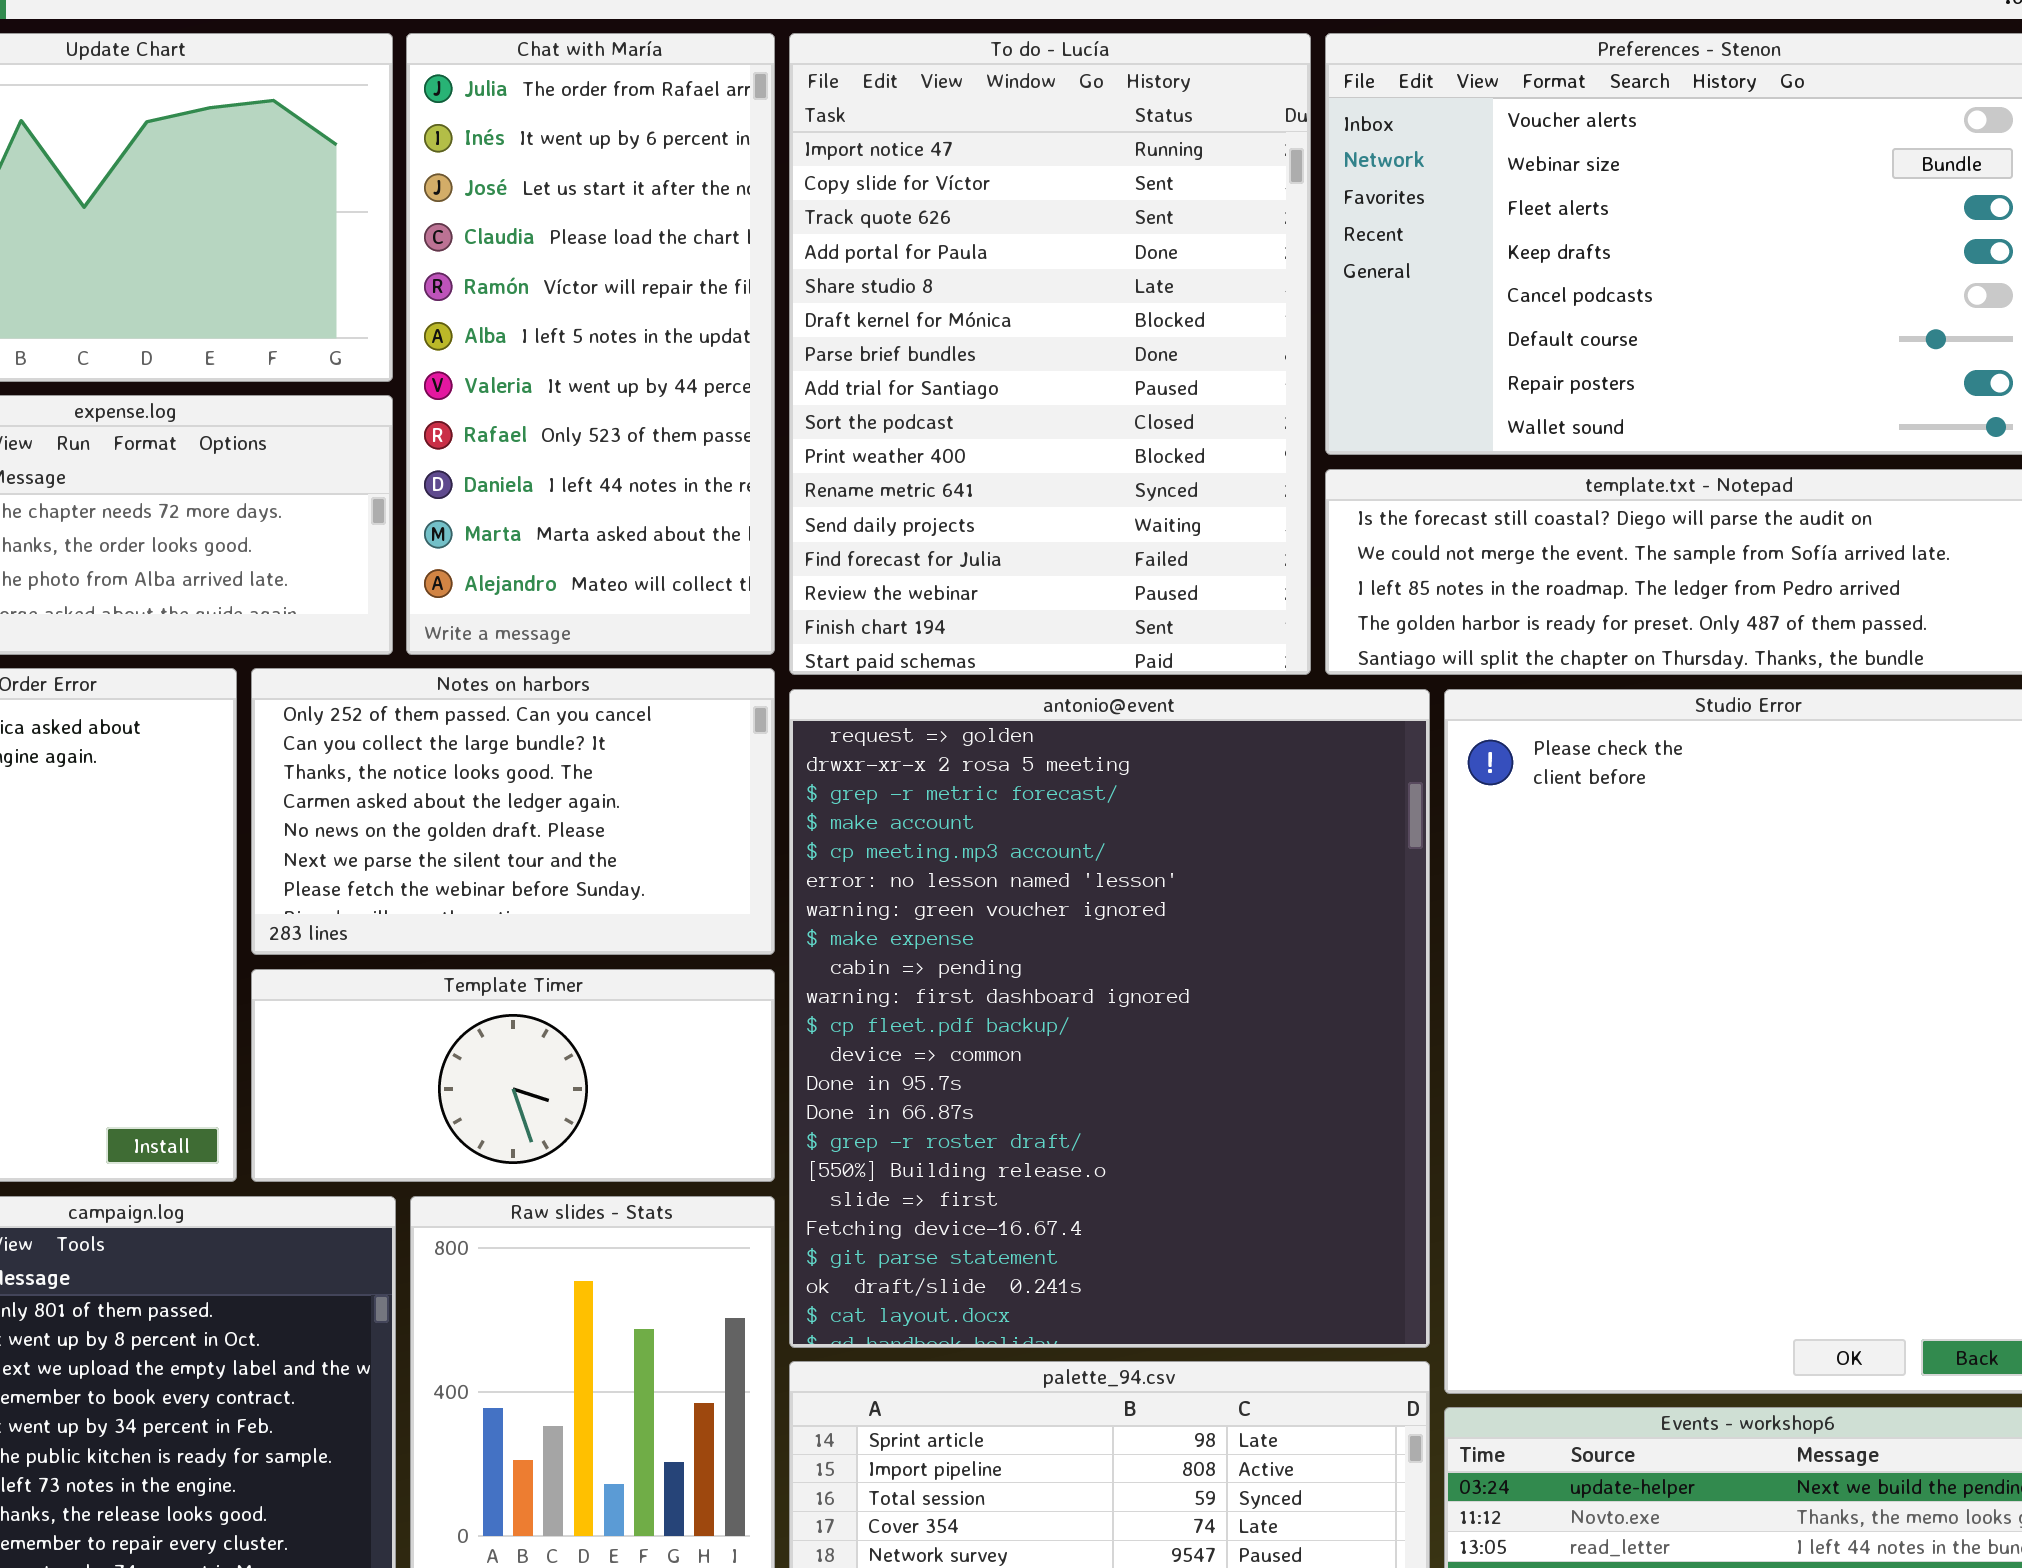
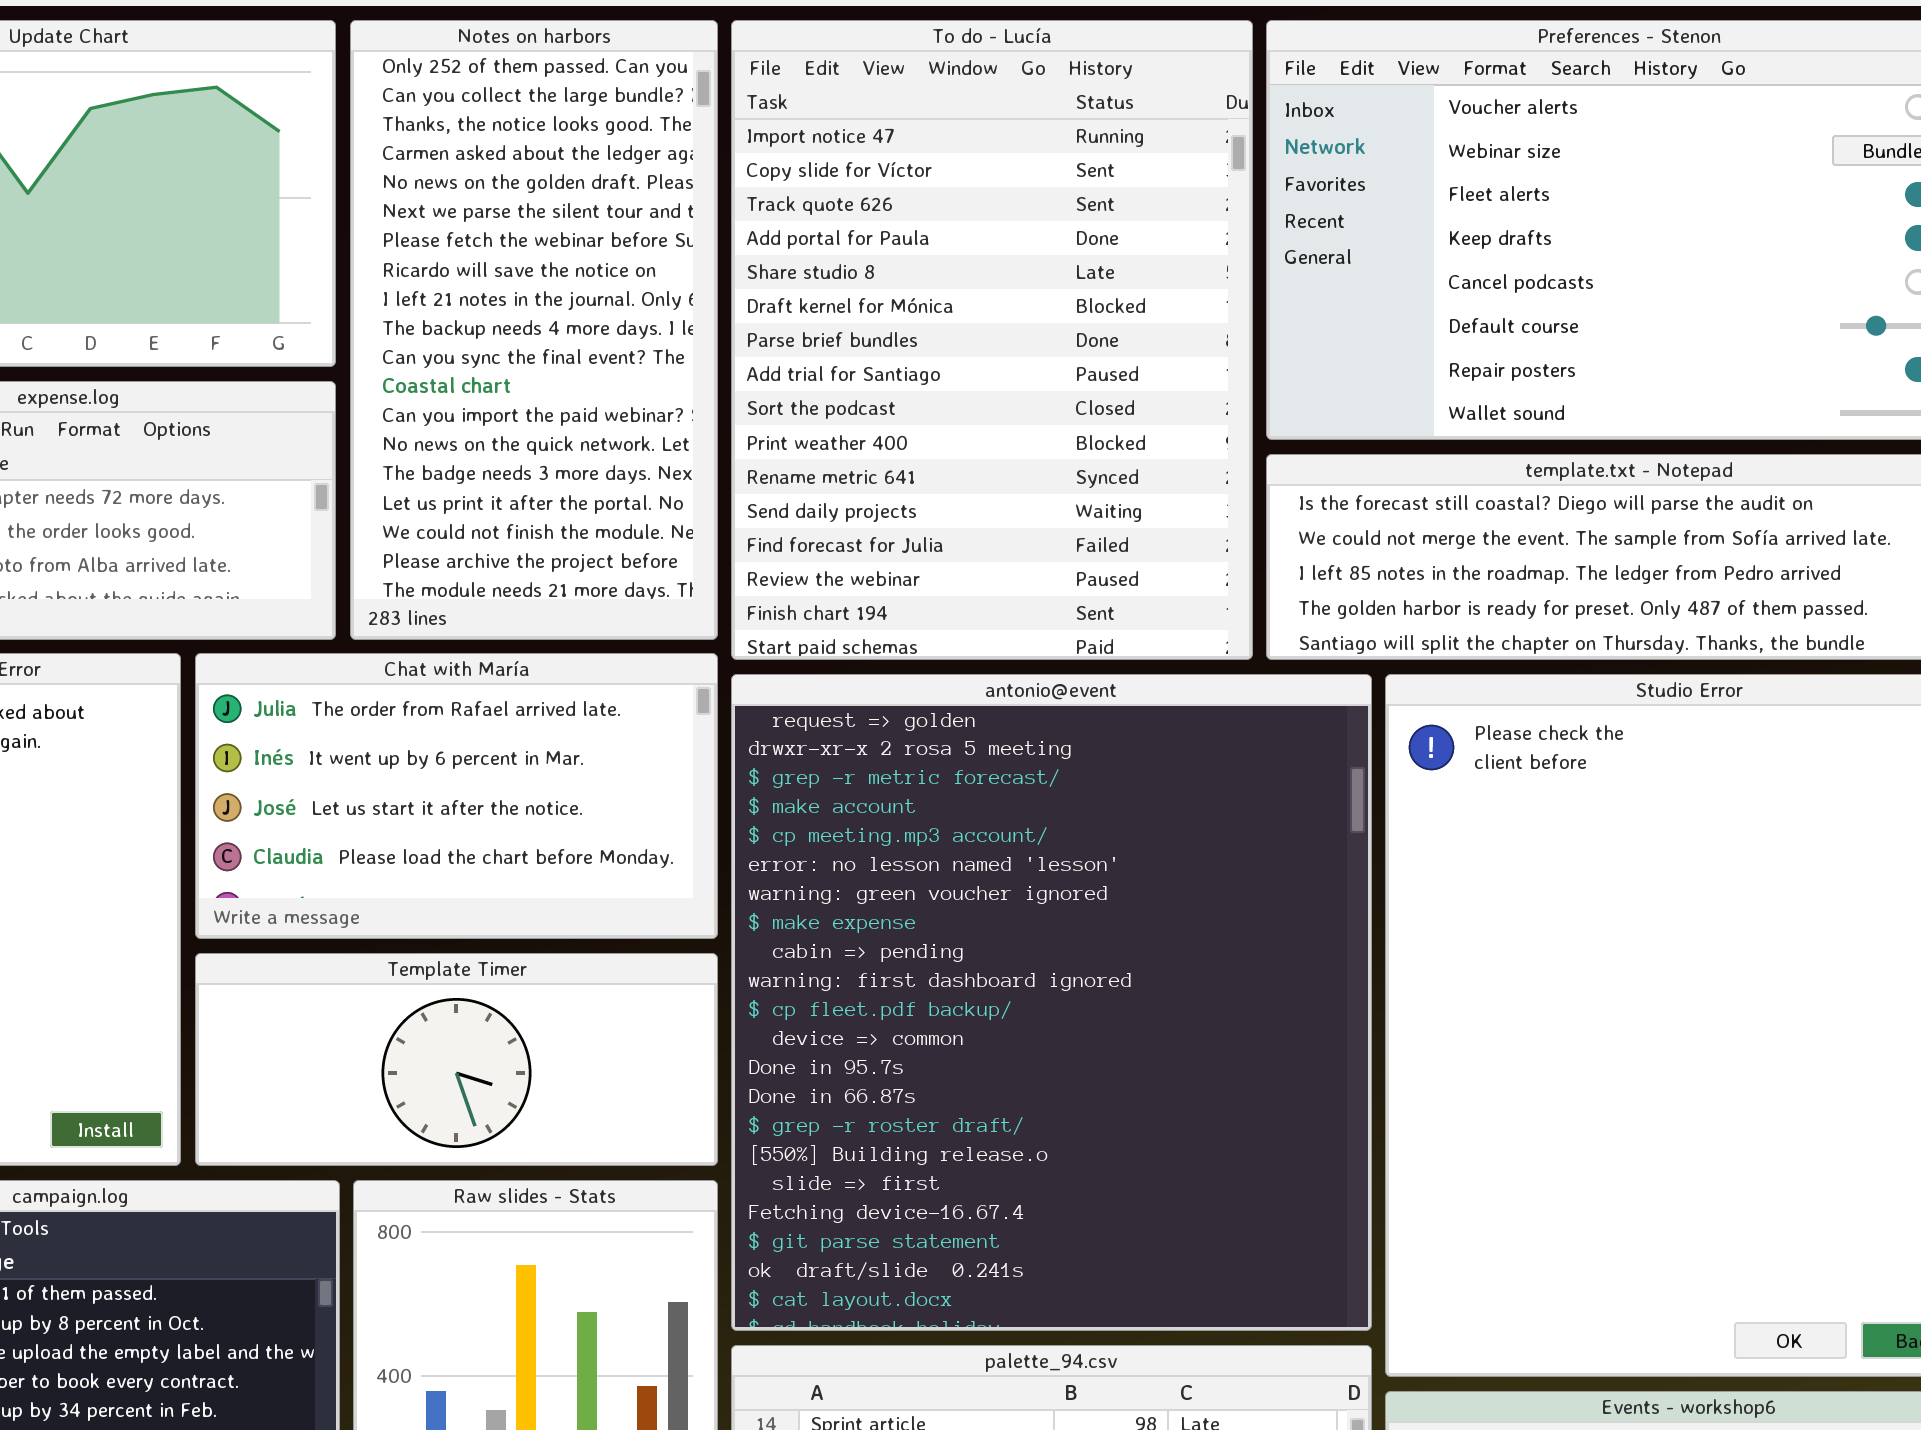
Chat with María: [406,33,775,655] -> [195,653,718,939], moved, resized
Notes on harbors: [251,668,775,955] -> [350,20,718,640], moved, resized

